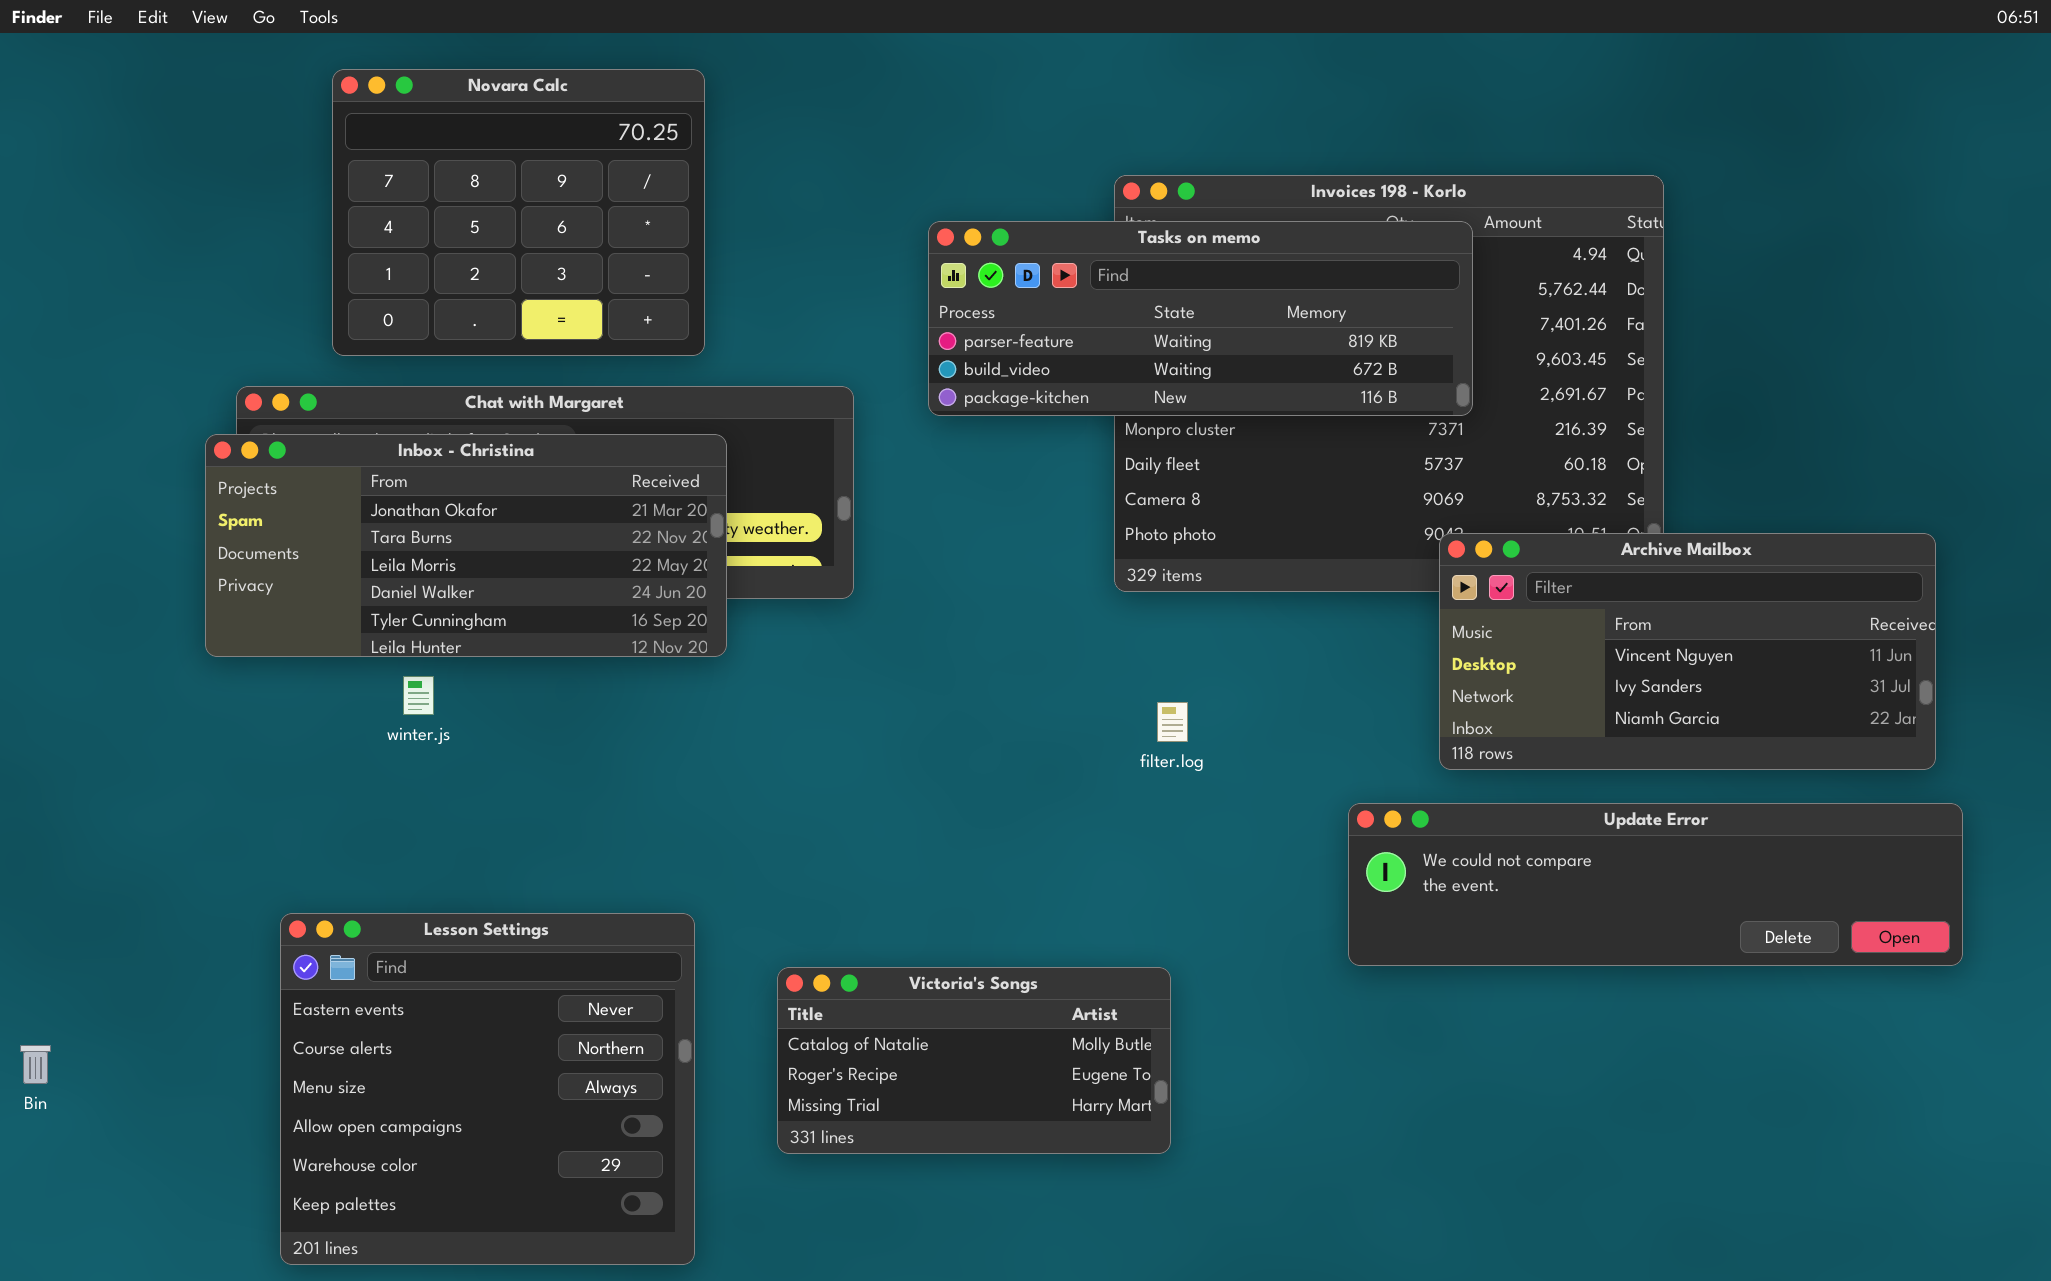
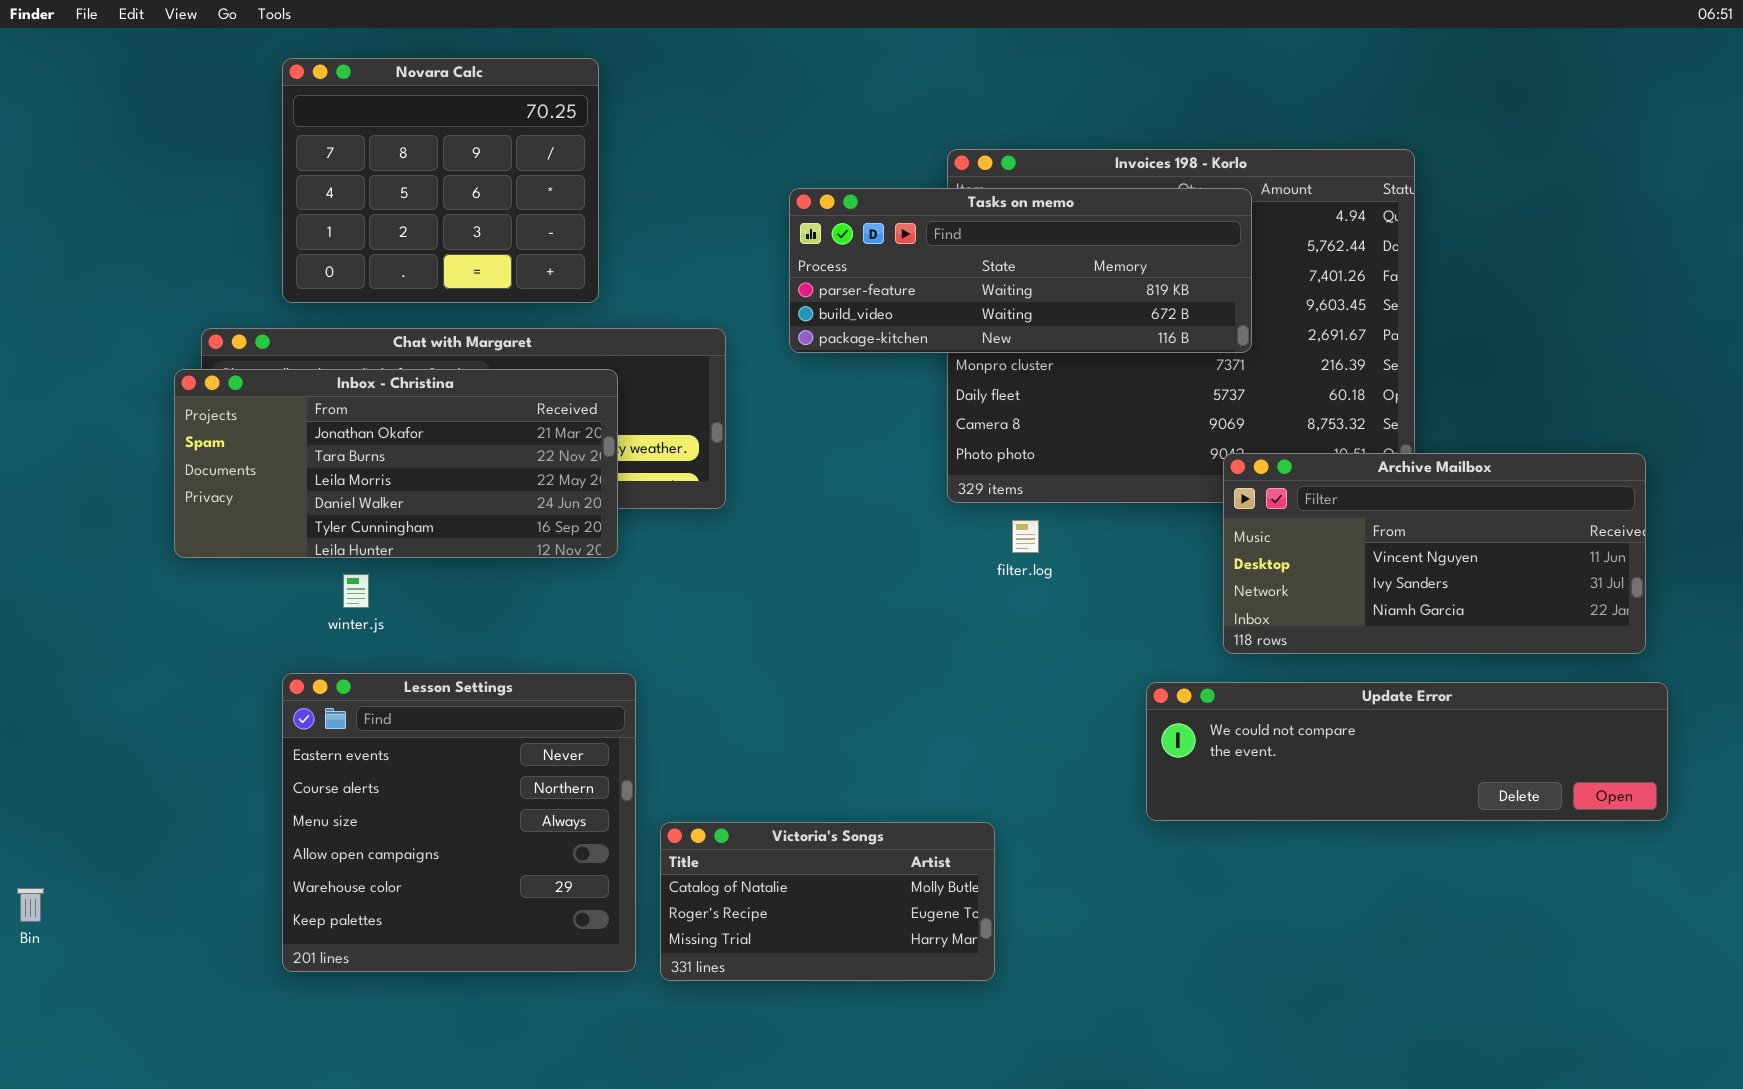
filter.log: [1157,702,1188,742] -> [1012,520,1039,553], moved
Lesson Settings: [280,913,695,1265] -> [282,673,636,972], moved

